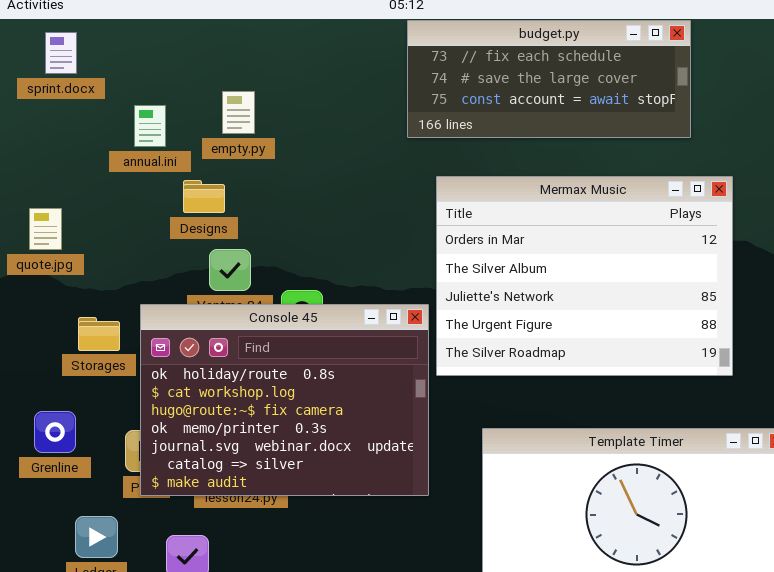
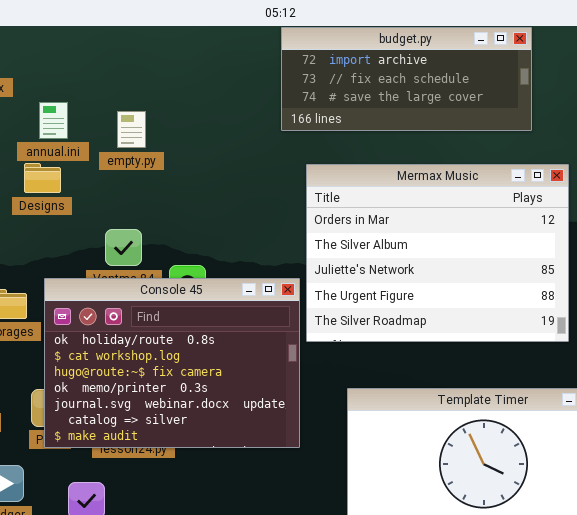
budget.py: [407,20,691,138] -> [281,27,532,131], scrolled up 1 row
empty.py: [222,91,255,134] -> [117,111,146,148], moved
Designs: [183,180,225,213] -> [24,163,61,193], moved

